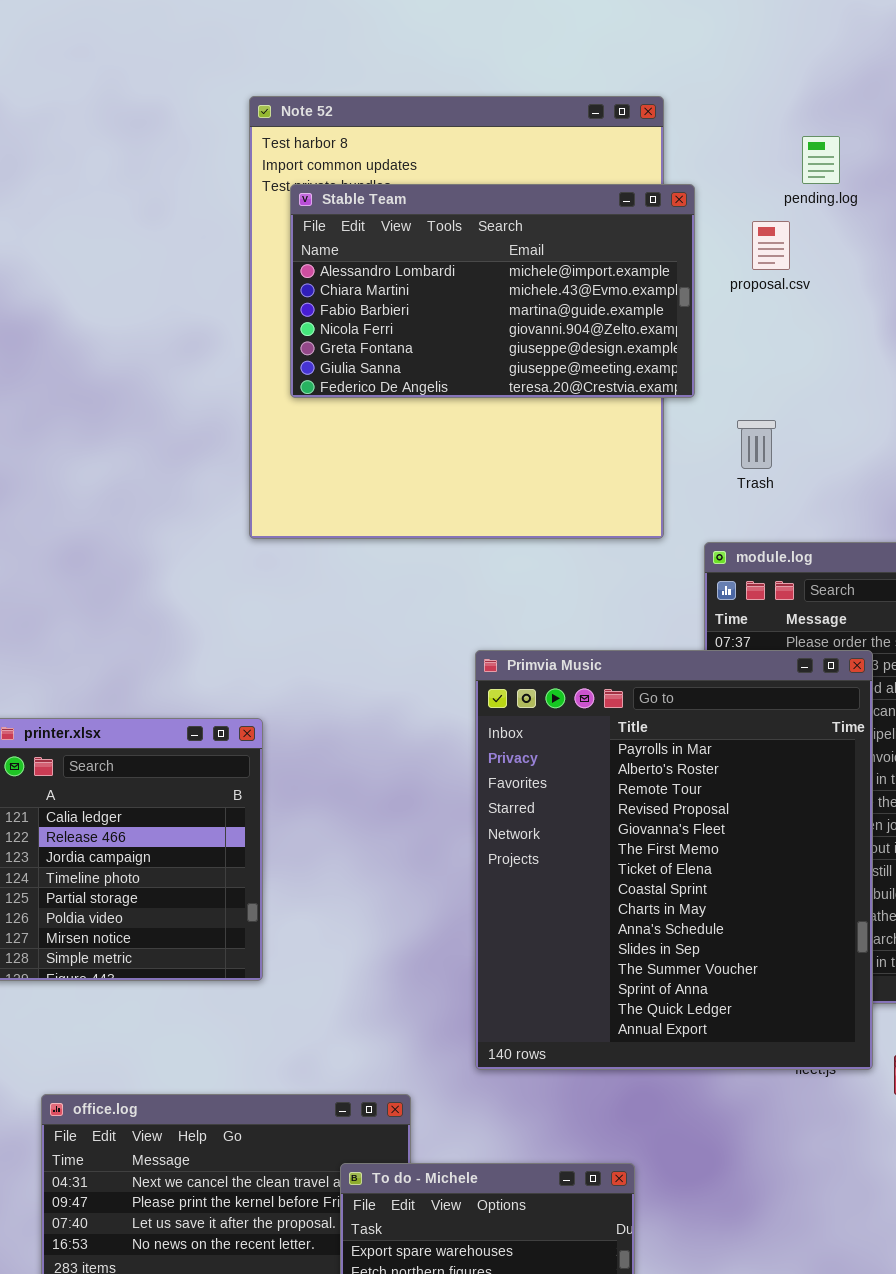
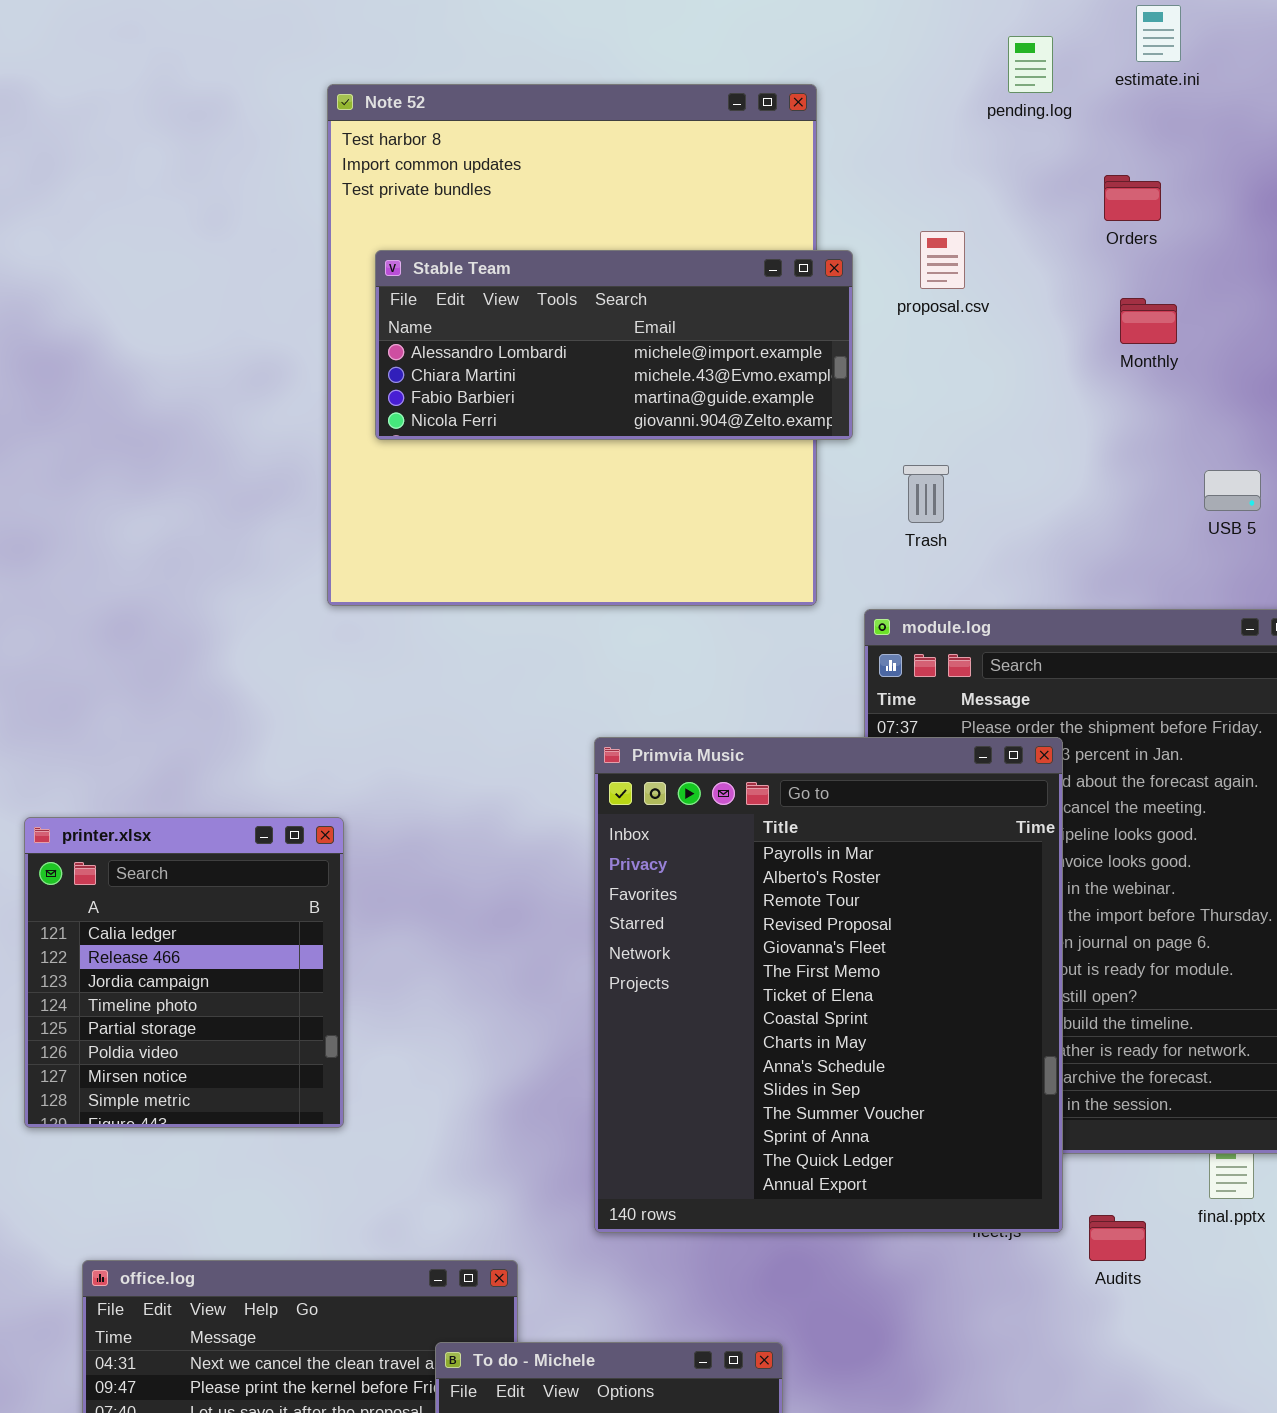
pending.log: [802,136,840,184] -> [1008,36,1053,93], moved
Stable Team: [290,184,695,398] -> [375,250,853,440], resized

